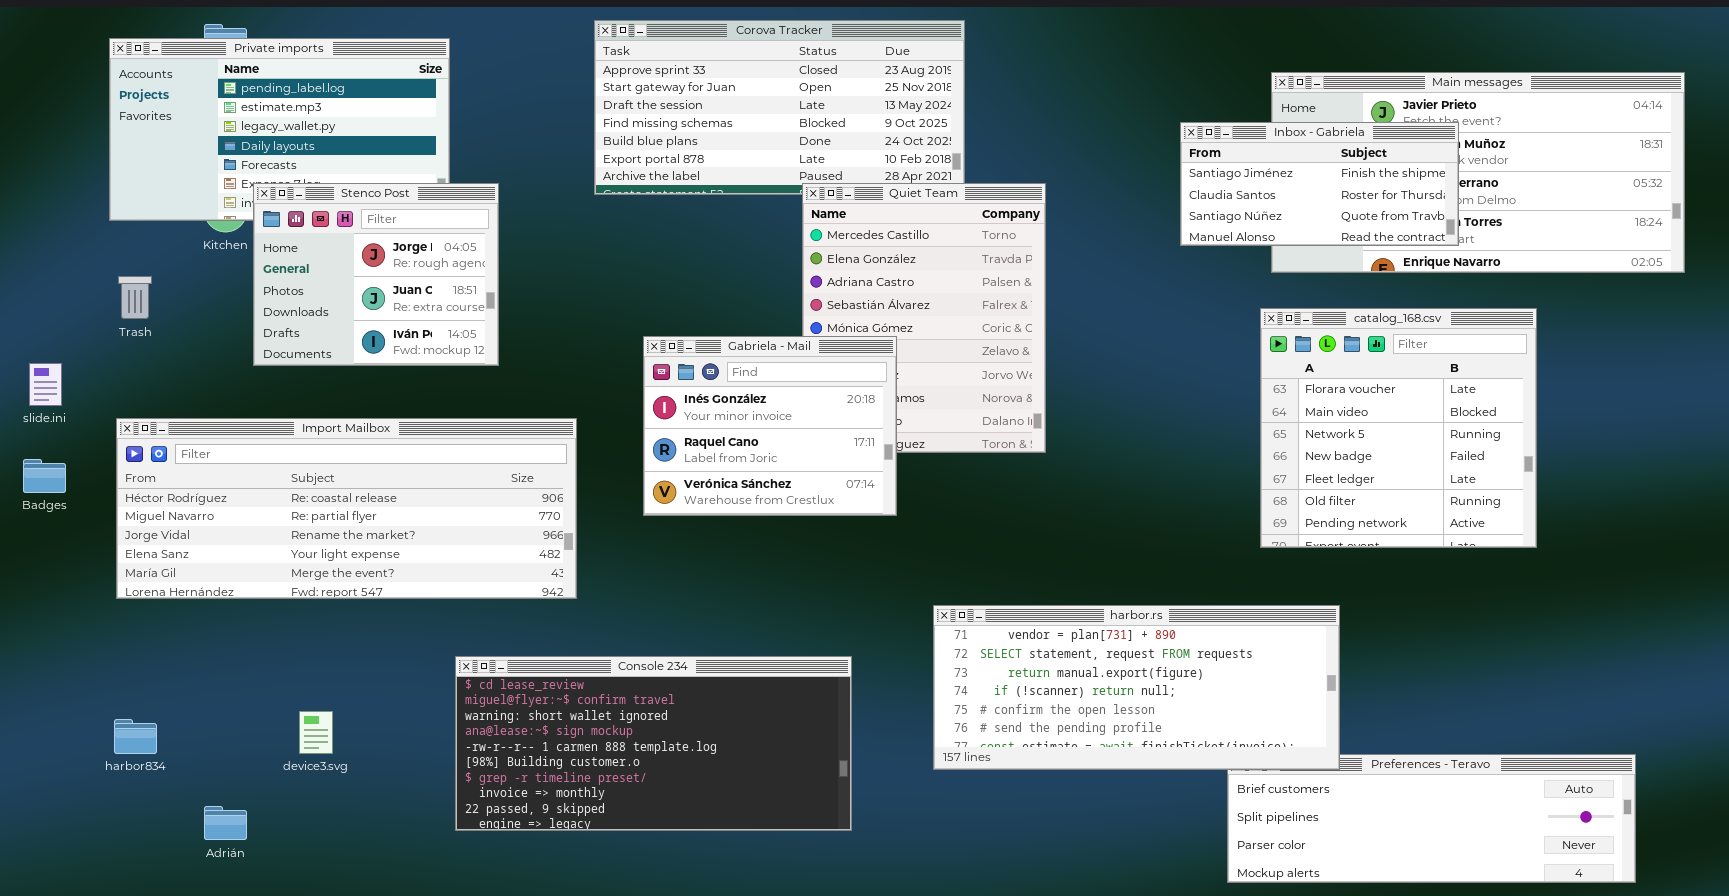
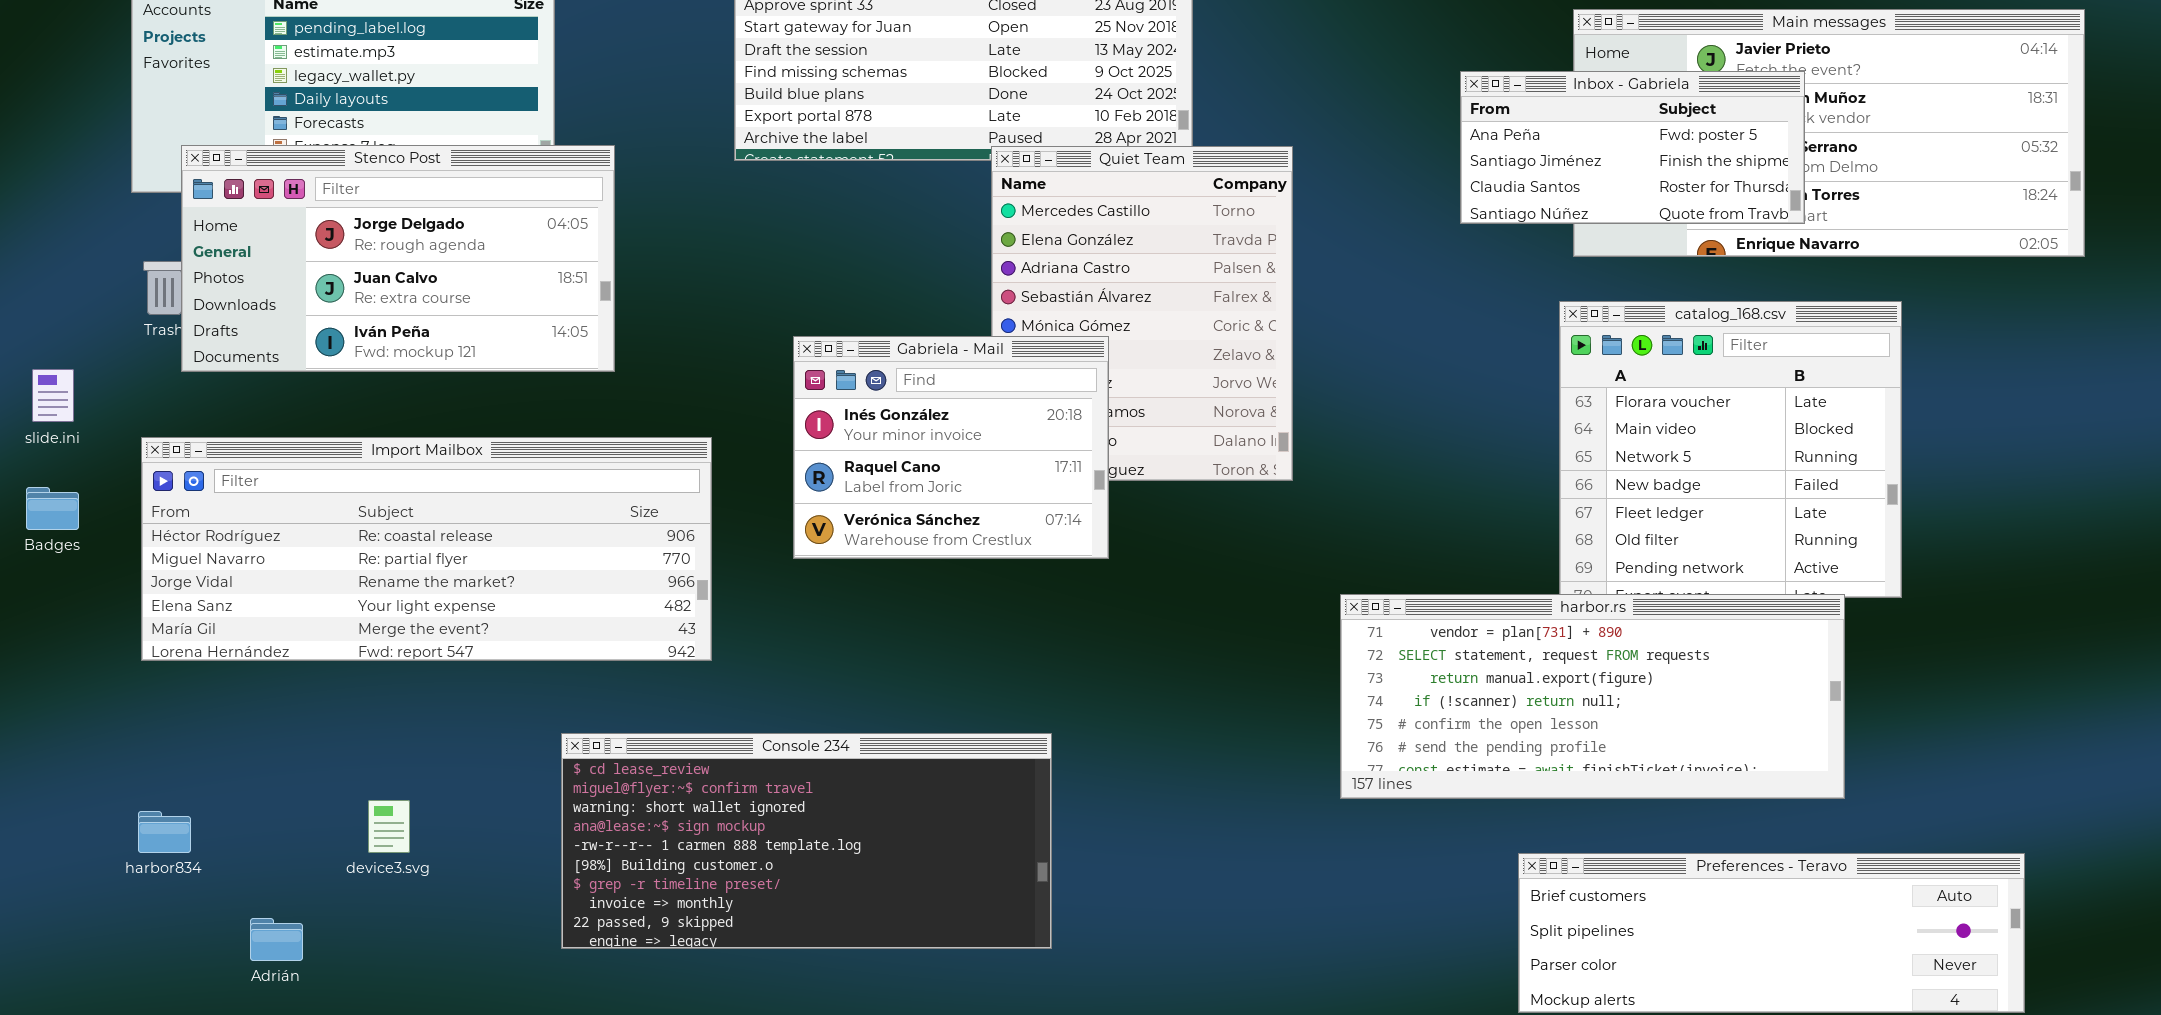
Inbox - Gabriela: [1180,122,1459,246] -> [1460,71,1805,224], scrolled up 1 row
Stenco Post: [253,183,499,366] -> [181,145,615,372], resized
harbor.rs: [933,605,1340,770] -> [1340,594,1845,799], moved

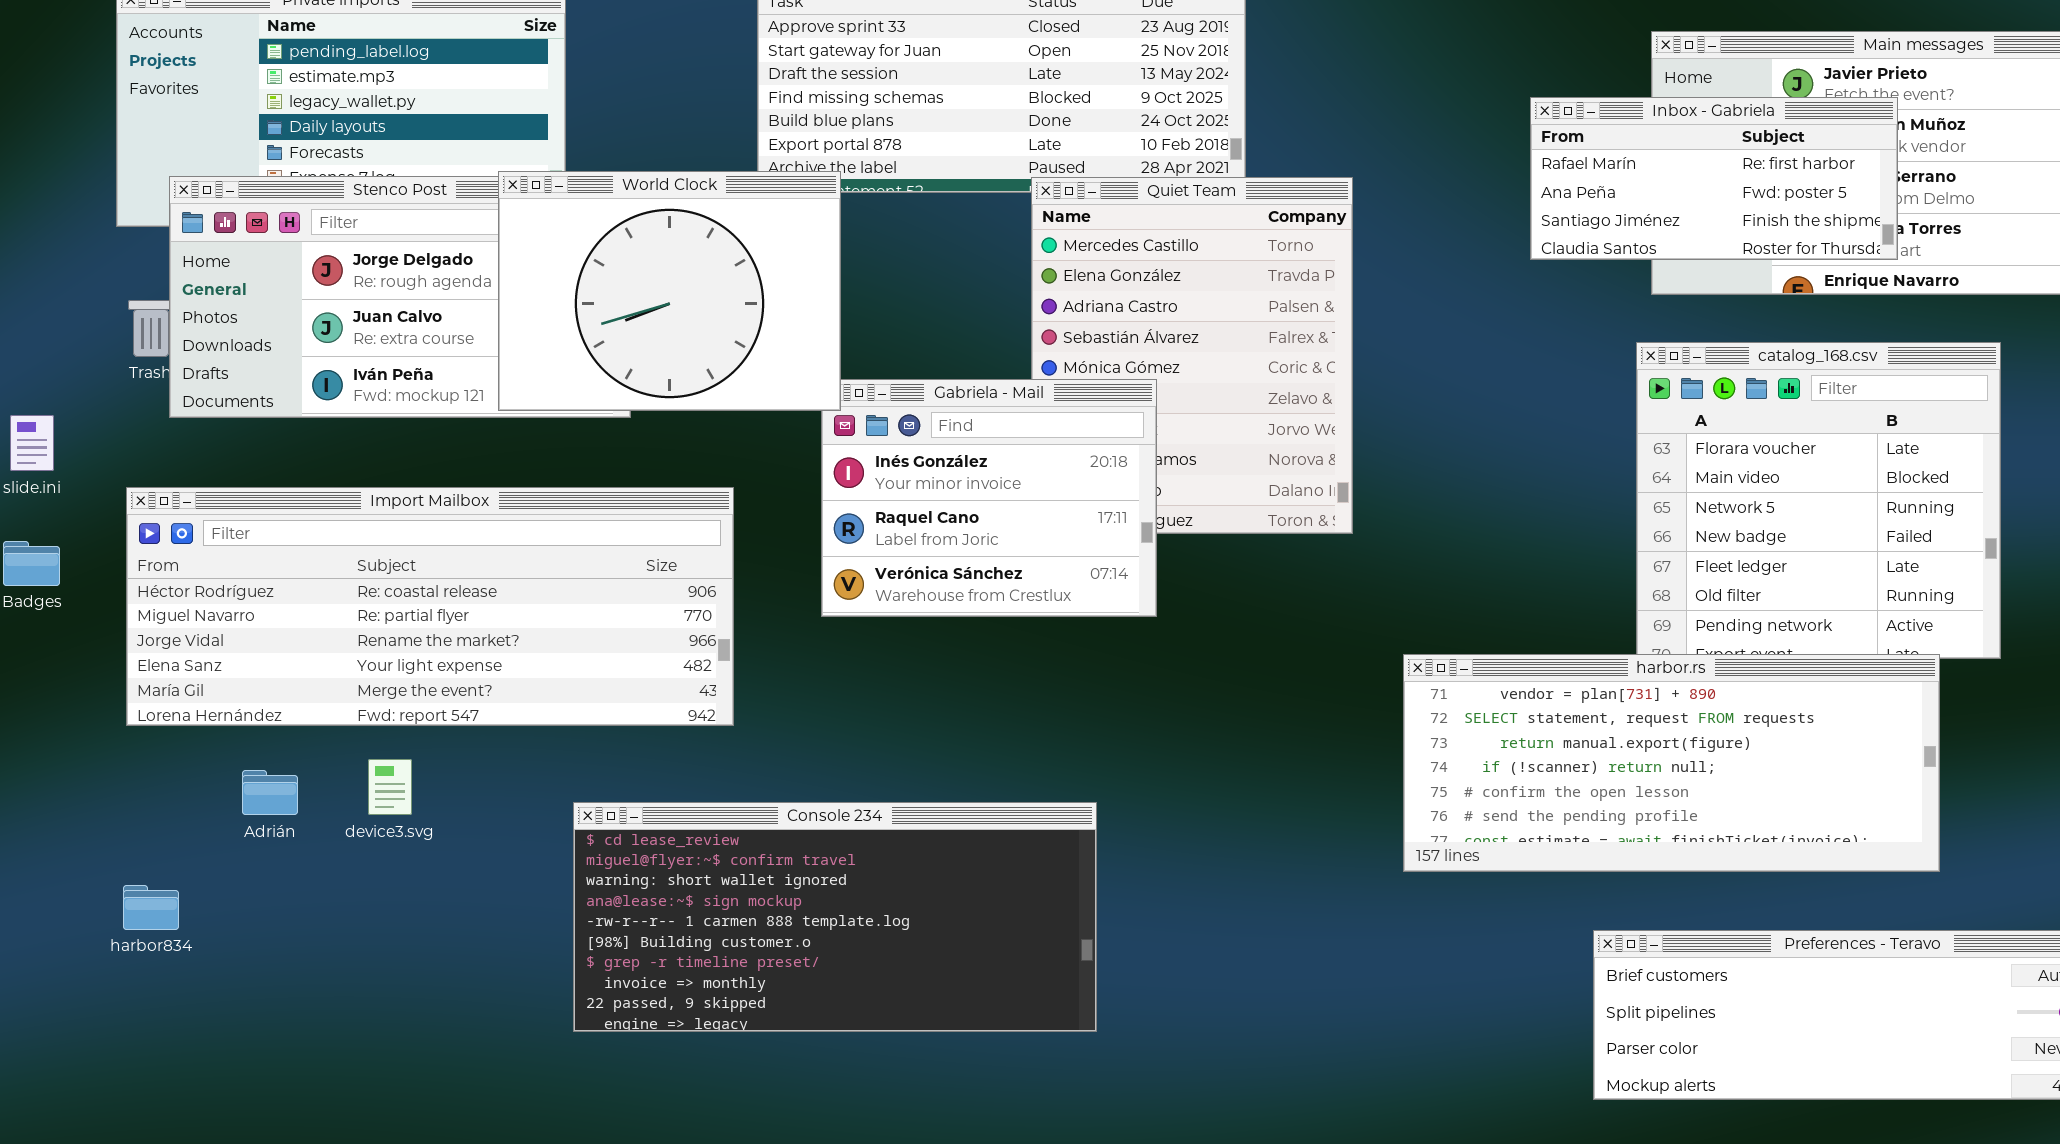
Inbox - Gabriela: [1460,71,1805,224] -> [1530,97,1898,260], scrolled up 1 row
World Clock: none -> [498,171,841,411], opened
device3.svg: [368,800,410,853] -> [368,759,412,815], moved
Adrián: [250,918,303,961] -> [242,770,298,815], moved

